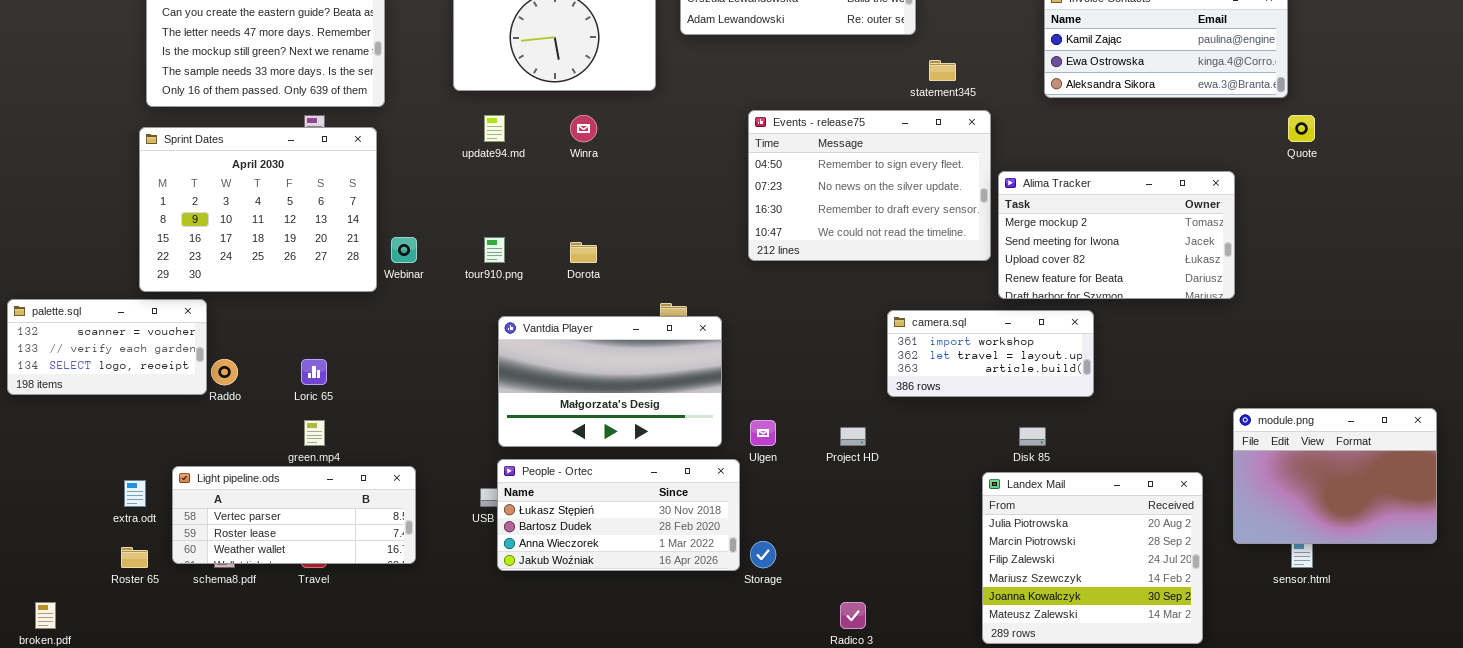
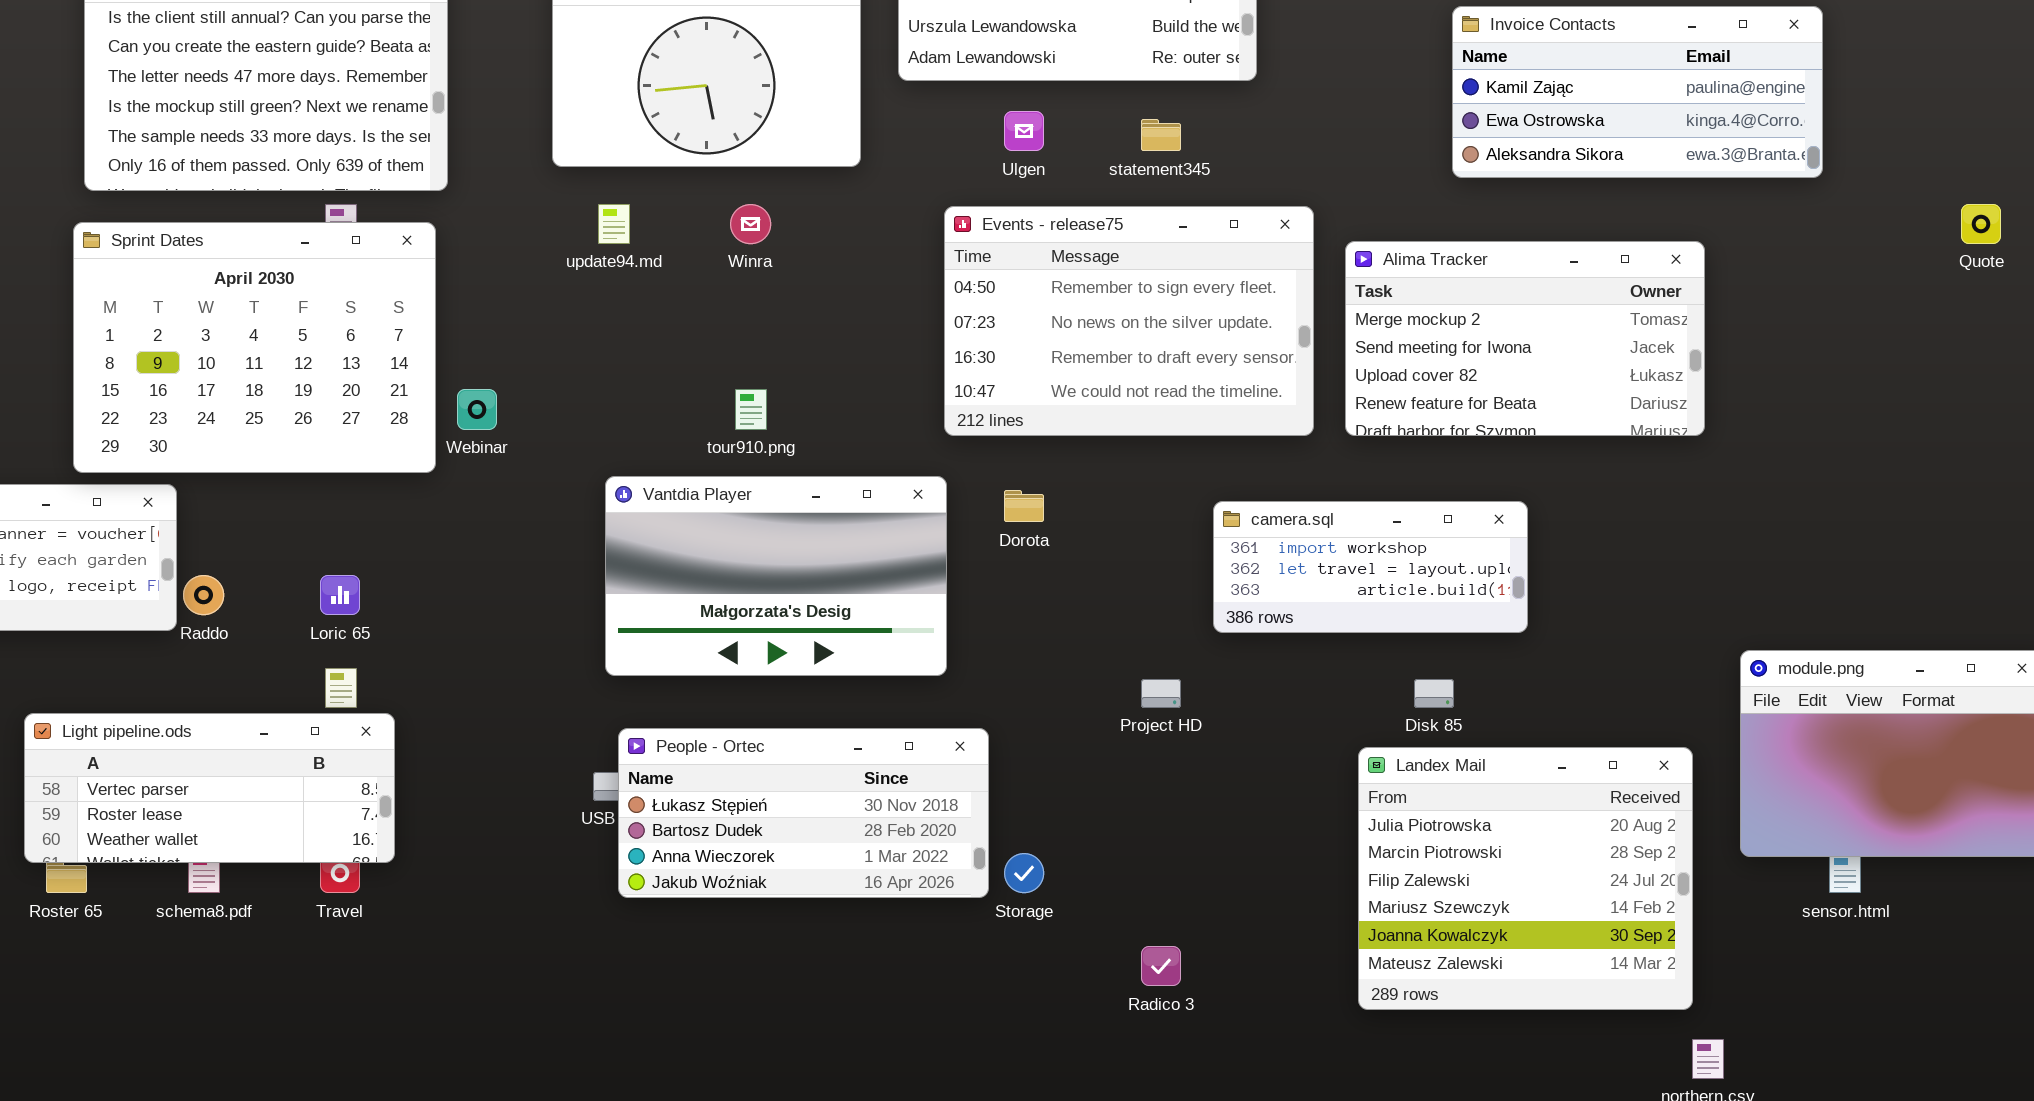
statement345: [929,60,956,81] -> [1141,119,1181,151], moved
Events - release75: [748,110,991,261] -> [944,206,1314,436], moved
Quote: [1288,115,1315,142] -> [1961,204,2001,244], moved
Alima Tracker: [998,171,1235,299] -> [1345,241,1705,436], moved
tour910.png: [484,237,505,263] -> [735,389,767,430], moved
Dorota: [570,242,597,263] -> [1004,490,1044,522], moved
Vantdia Player: [498,316,722,447] -> [605,476,947,676], moved
Ulgen: [750,420,776,446] -> [1004,111,1044,151], moved
Light pipeline.ods: [172,466,416,564] -> [24,713,395,863], moved

